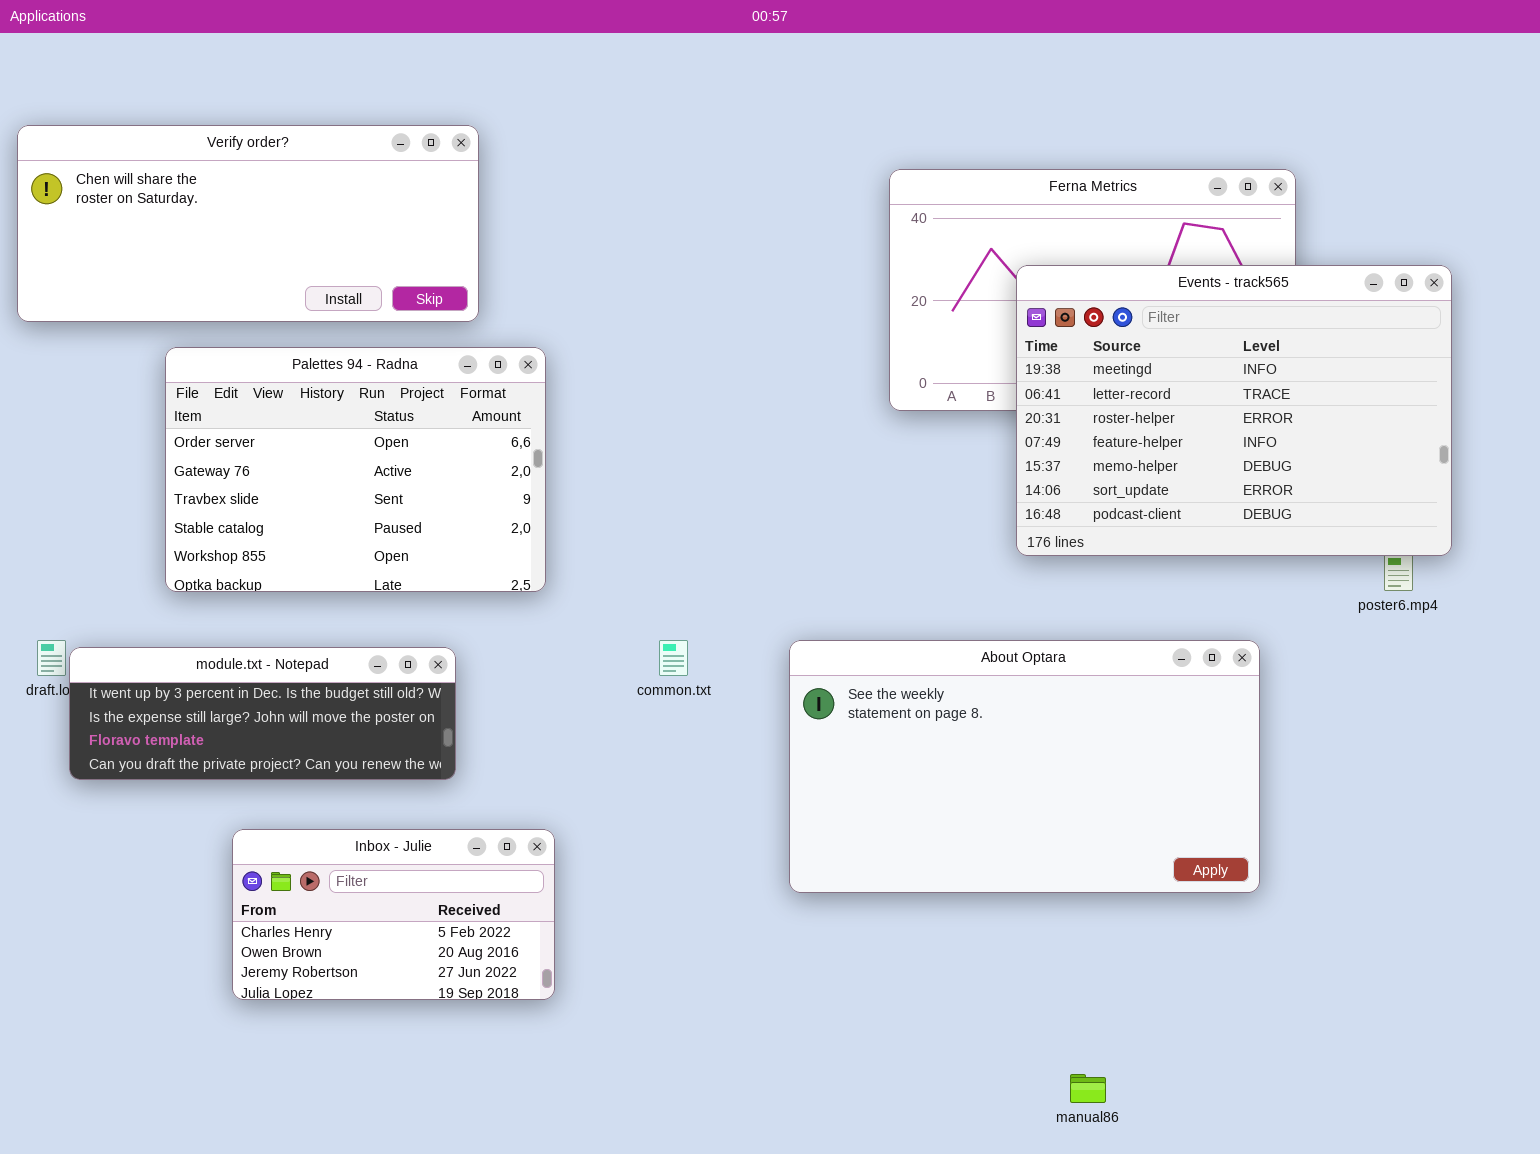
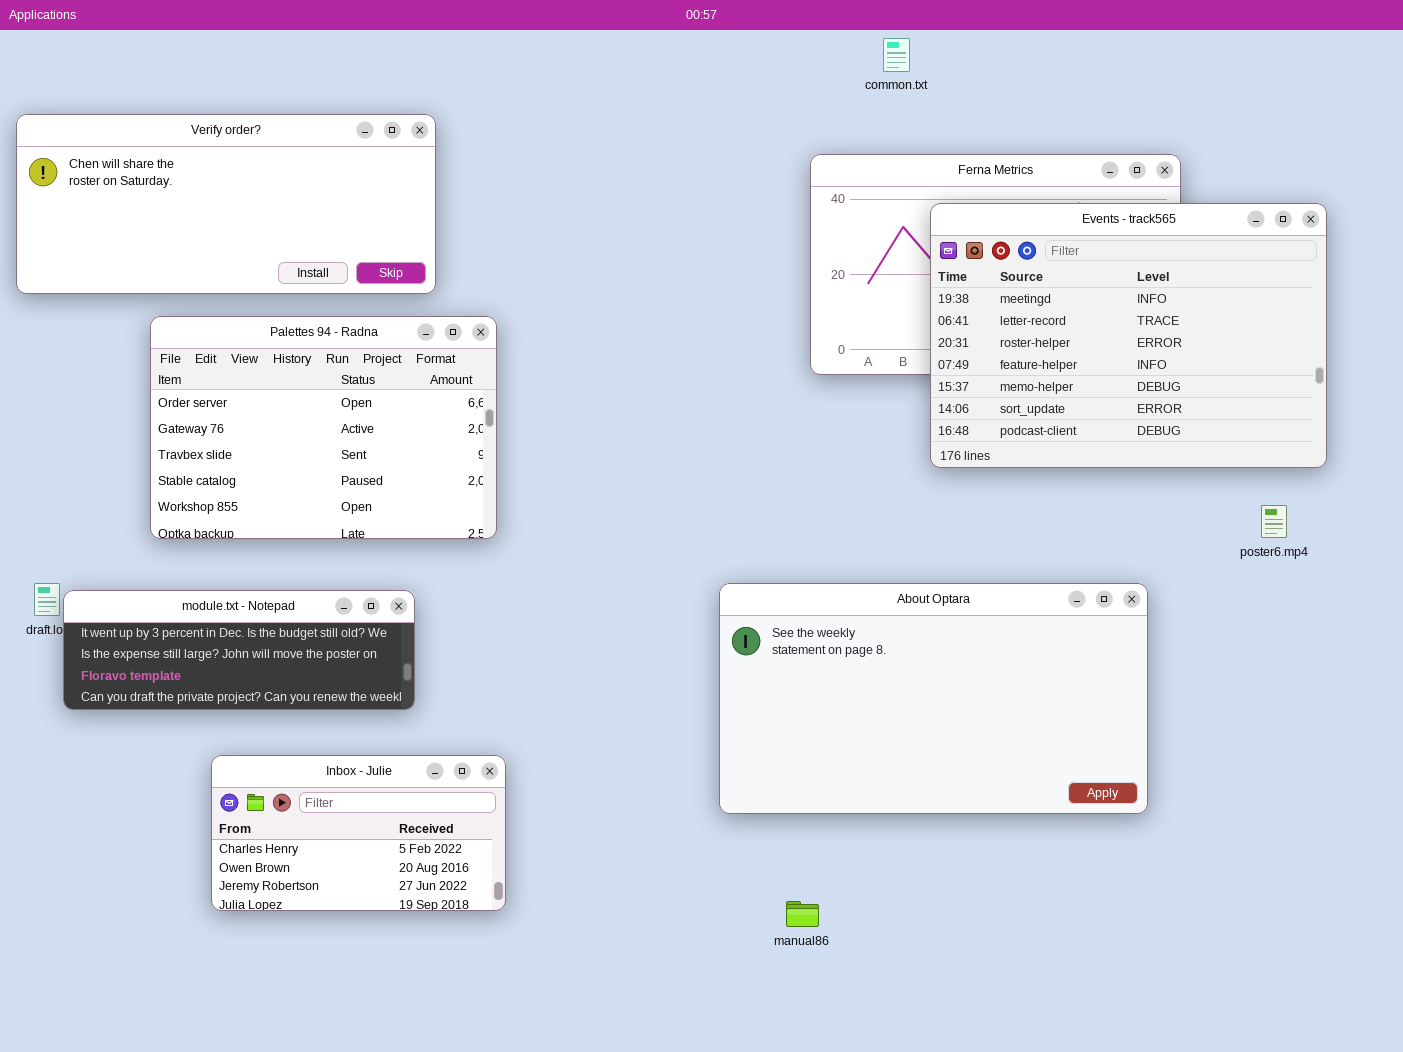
Events - track565: [1016,265,1452,556] -> [930,203,1327,468], moved
common.txt: [659,640,688,676] -> [883,38,910,72], moved
manual86: [1070,1074,1106,1103] -> [786,901,819,927], moved

